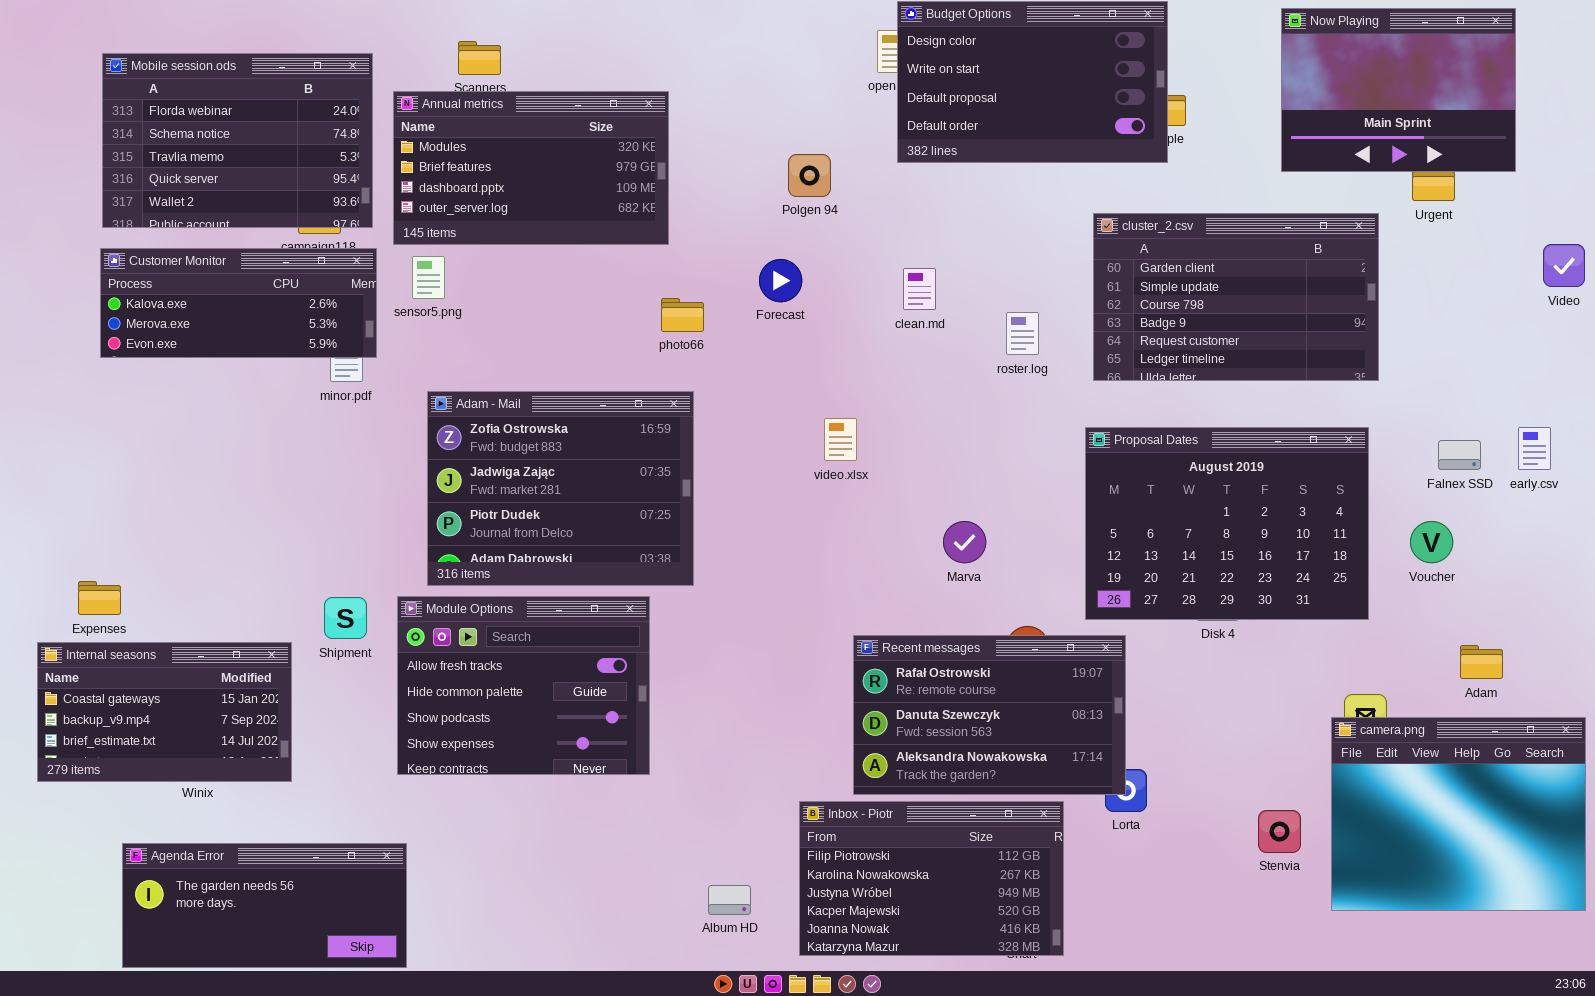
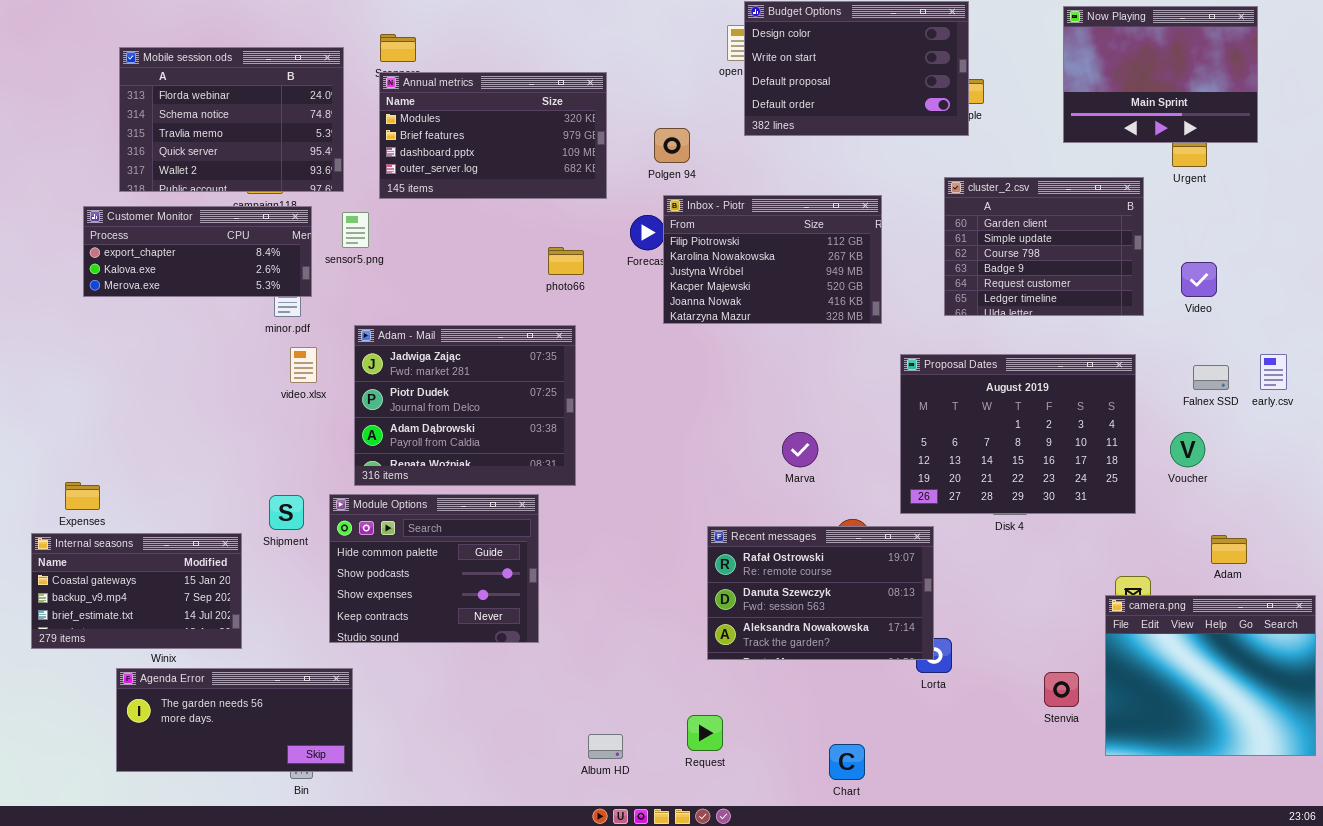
Mobile session.ods: [102,53,373,228] -> [119,47,344,192], moved
Annual metrics: [393,91,669,245] -> [379,72,607,199], moved
cluster_2.csv: [1093,213,1379,381] -> [944,177,1144,316], resized
Video: [1543,244,1585,287] -> [1181,262,1217,297], moved
Customer Monitor: [100,248,377,358] -> [83,206,312,297], scrolled up 1 row
Adam - Mail: [427,391,694,586] -> [354,325,576,486], scrolled down 1 row
video.xlsx: [824,418,857,461] -> [290,347,317,383], moved
Module Options: [397,596,650,775] -> [329,494,539,643], scrolled down 1 row
Inbox - Piotr: [799,801,1064,956] -> [663,195,882,324], moved
Agenda Error: [122,843,407,968] -> [116,668,353,772], moved

